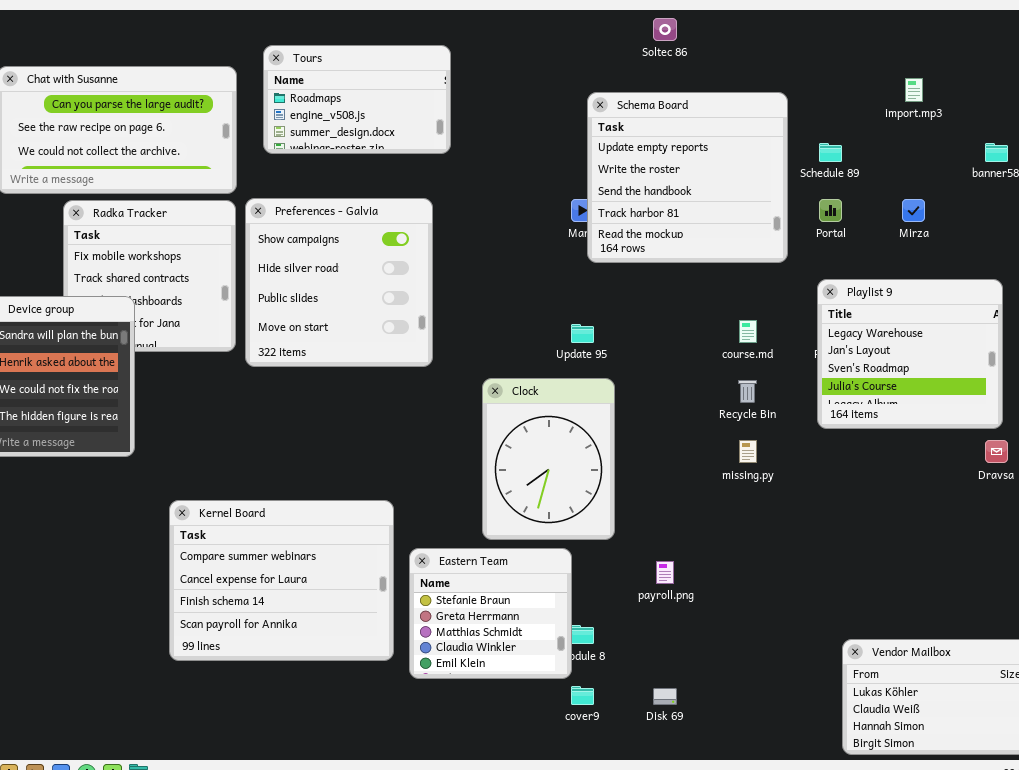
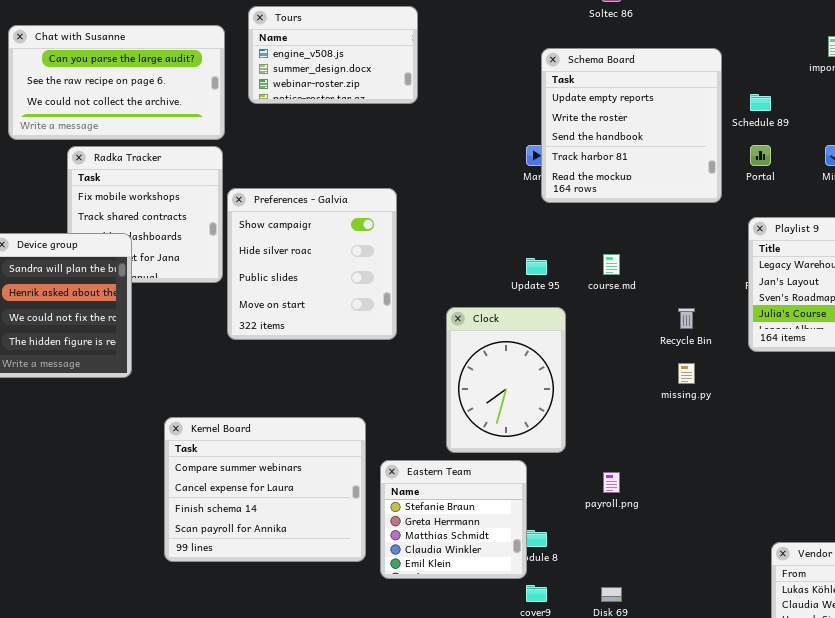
Tours: [263,45,451,154] -> [248,6,418,104], scrolled down 1 row
Preferences - Galvia: [245,198,433,367] -> [227,188,397,340], moved
course.md: [739,320,757,343] -> [603,254,620,275], moved

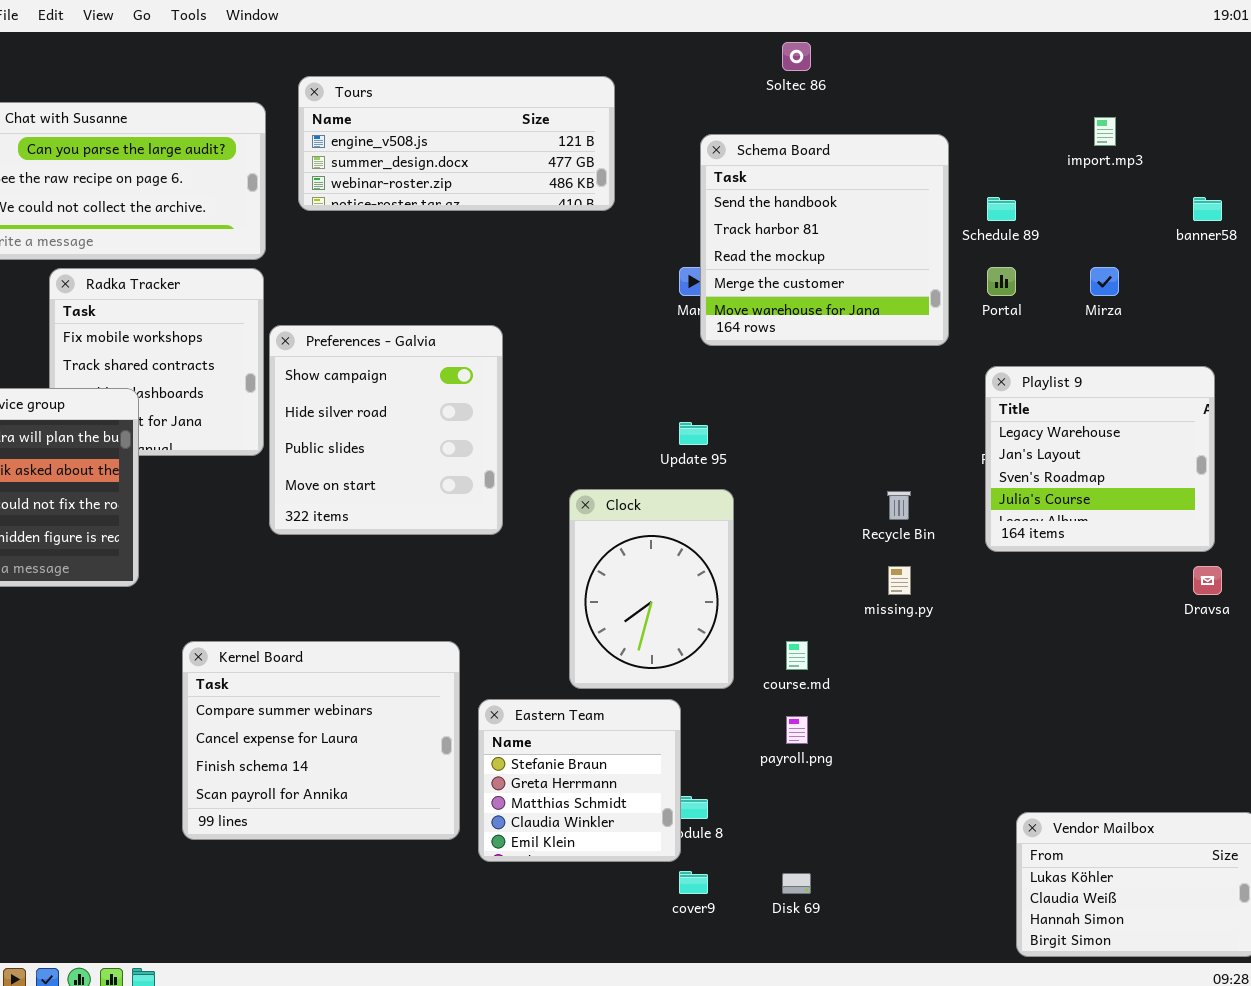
Tours: [248,6,418,104] -> [298,76,615,211], resized
Schema Board: [541,48,722,203] -> [700,134,949,346], scrolled down 2 rows
course.md: [603,254,620,275] -> [786,641,808,670], moved

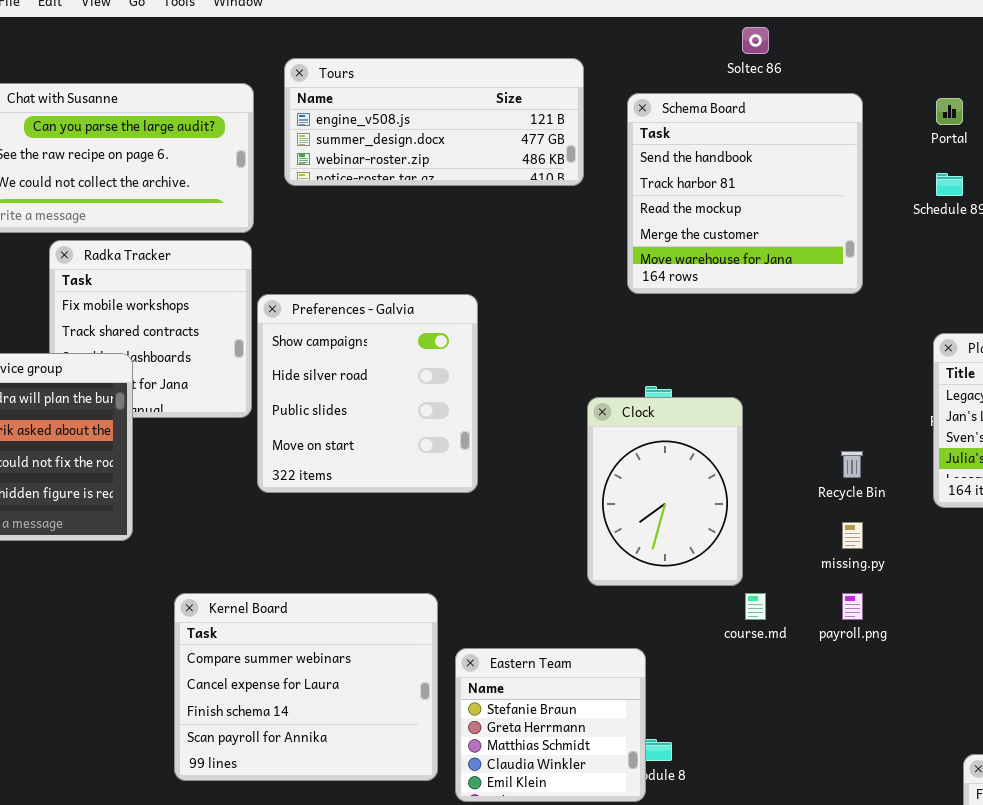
Schema Board: [700,134,949,346] -> [627,93,863,294], moved
Portal: [987,267,1016,296] -> [936,98,963,125], moved
Clock: [569,489,734,689] -> [587,397,743,586], moved
payroll.png: [786,716,808,744] -> [842,593,863,620], moved

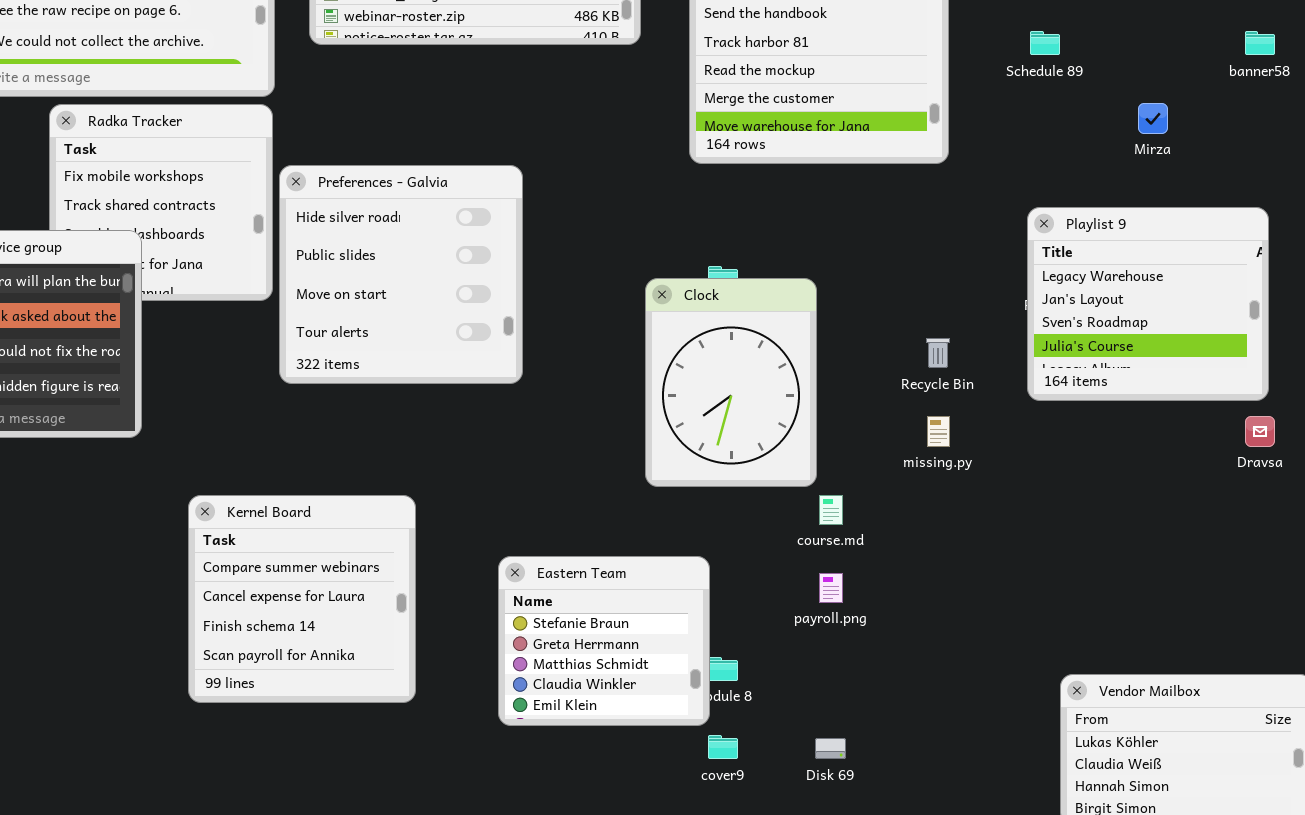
Preferences - Galvia: [257,294,478,493] -> [279,165,523,384], scrolled down 1 row
Kernel Board: [174,593,438,781] -> [188,495,416,703], resized
payroll.png: [842,593,863,620] -> [819,573,843,603], moved

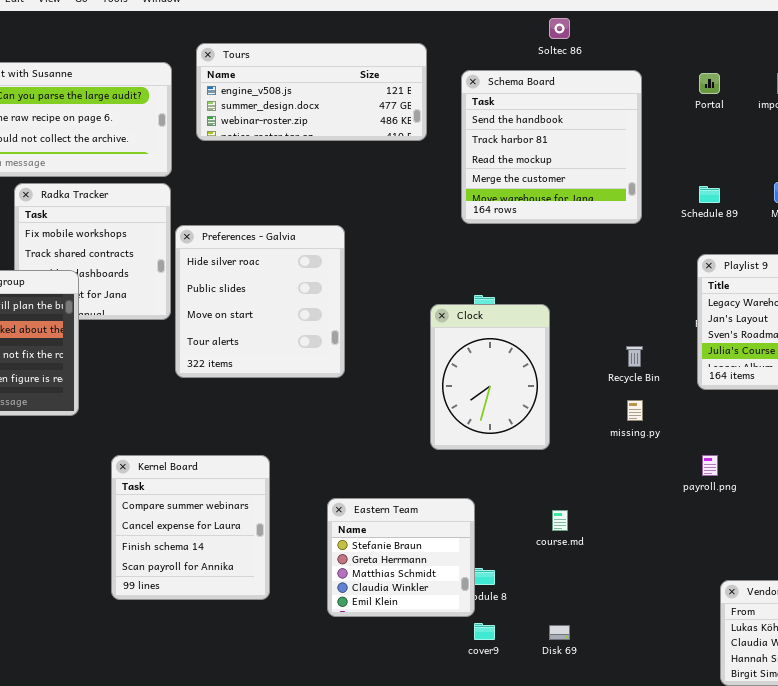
Schedule 89: [1030,31,1060,55] -> [699,186,720,203], moved
course.md: [819,495,843,525] -> [552,510,568,531], moved
payroll.png: [819,573,843,603] -> [702,455,718,476], moved

